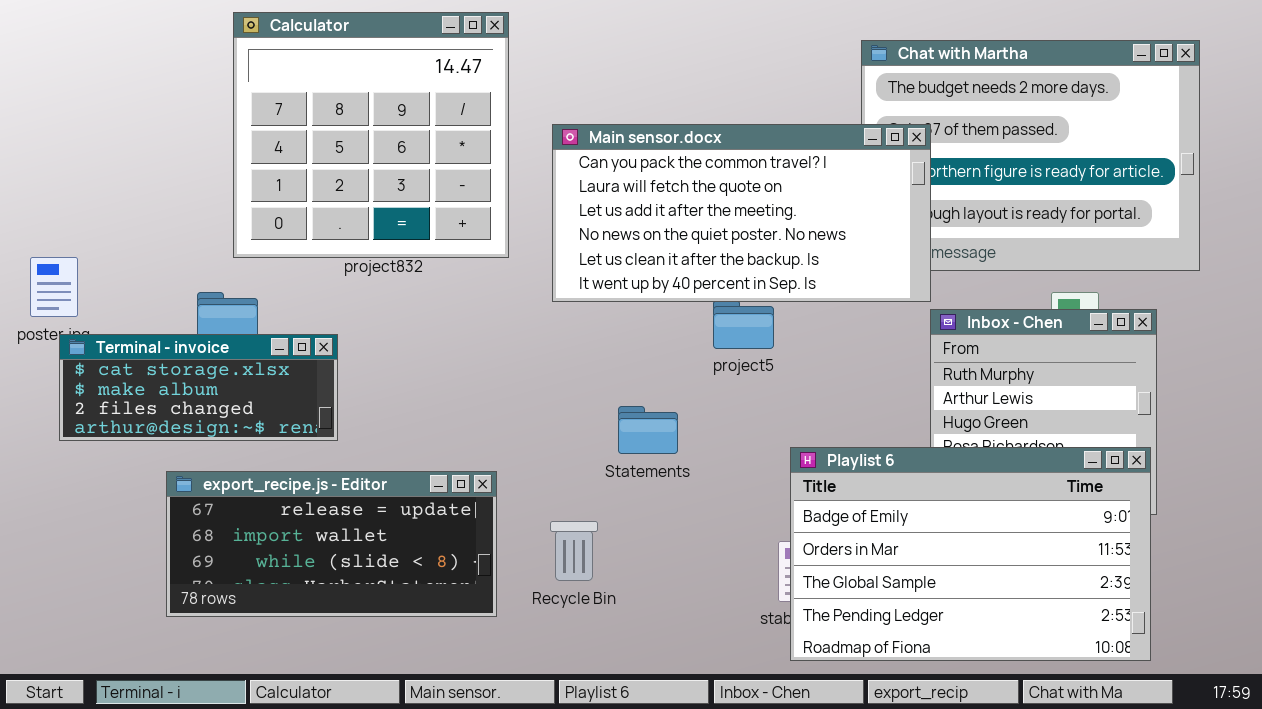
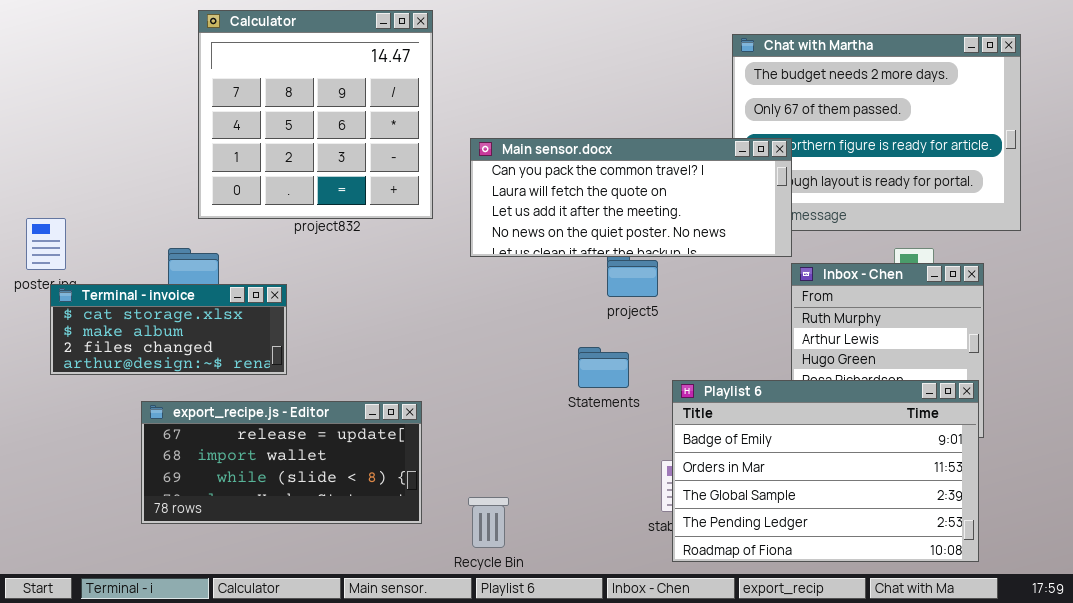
Main sensor.docx: [552,124,931,302] -> [470,138,792,257], resized
Statements: [618,406,678,454] -> [578,347,629,388], moved
Recycle Bin: [550,521,598,581] -> [468,497,509,548], moved

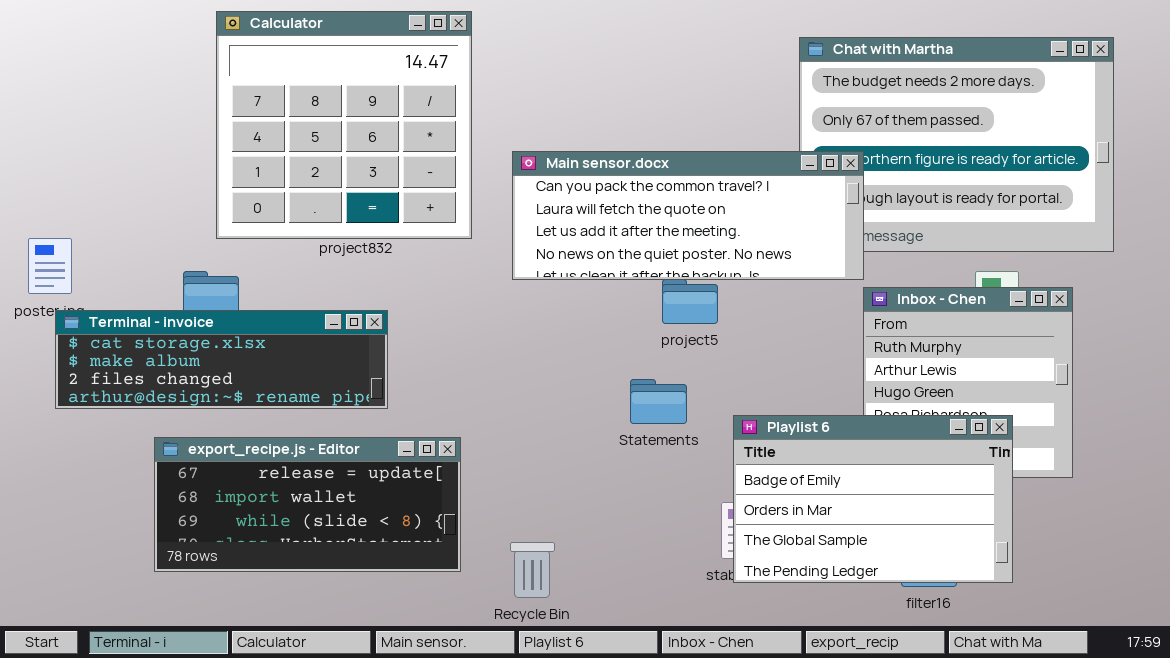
Terminal - invoice: [50,284,287,375] -> [55,310,388,409], resized
Playlist 6: [672,380,979,562] -> [733,415,1013,583], resized

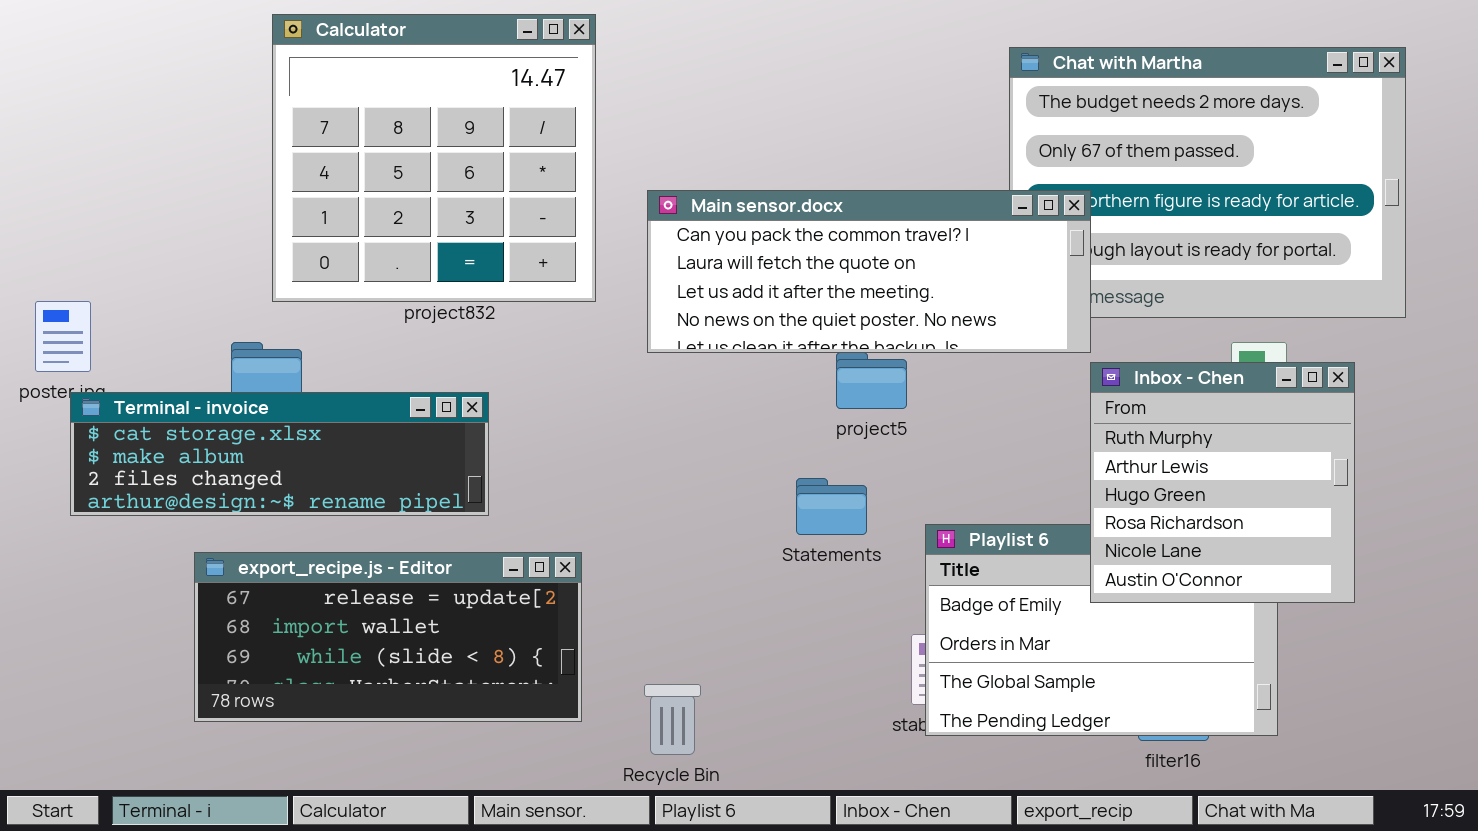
Inbox - Chen: [863,287,1073,478] -> [1090,362,1355,603], raised

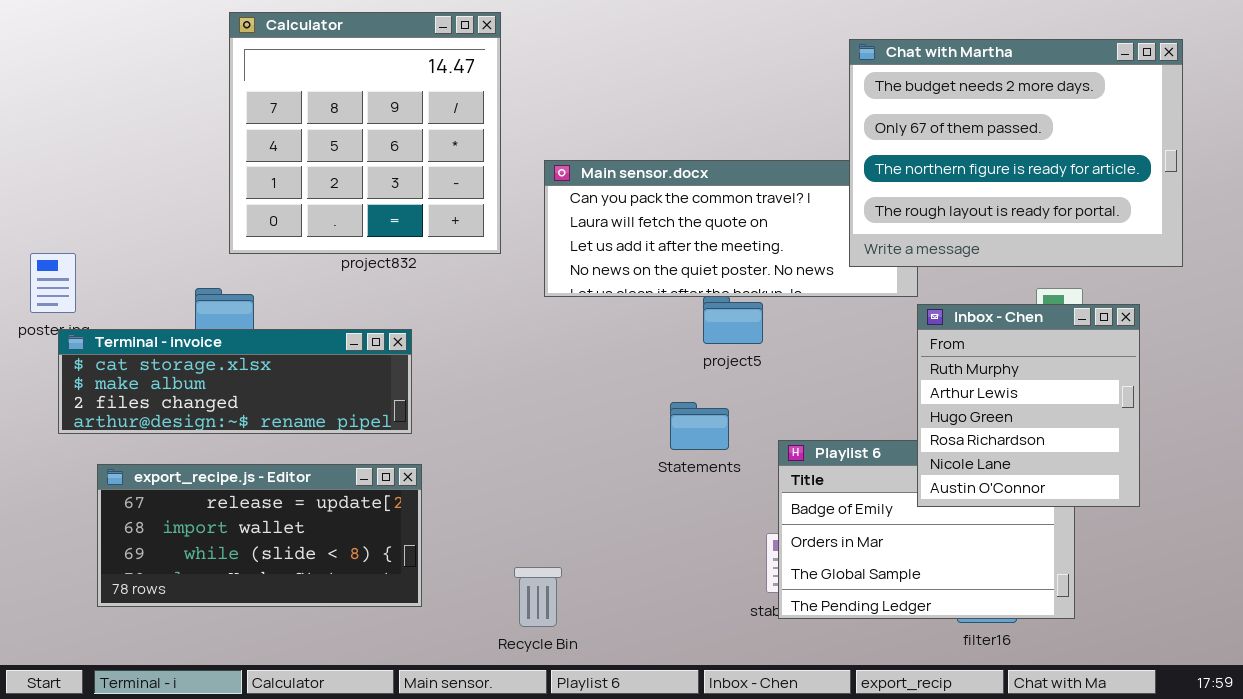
Chat with Martha: [1009,47,1406,318] -> [849,39,1183,267], raised
export_recipe.js - Editor: [194,552,582,722] -> [97,464,422,607], moved
Recycle Bin: [644,684,701,755] -> [514,567,562,627], moved

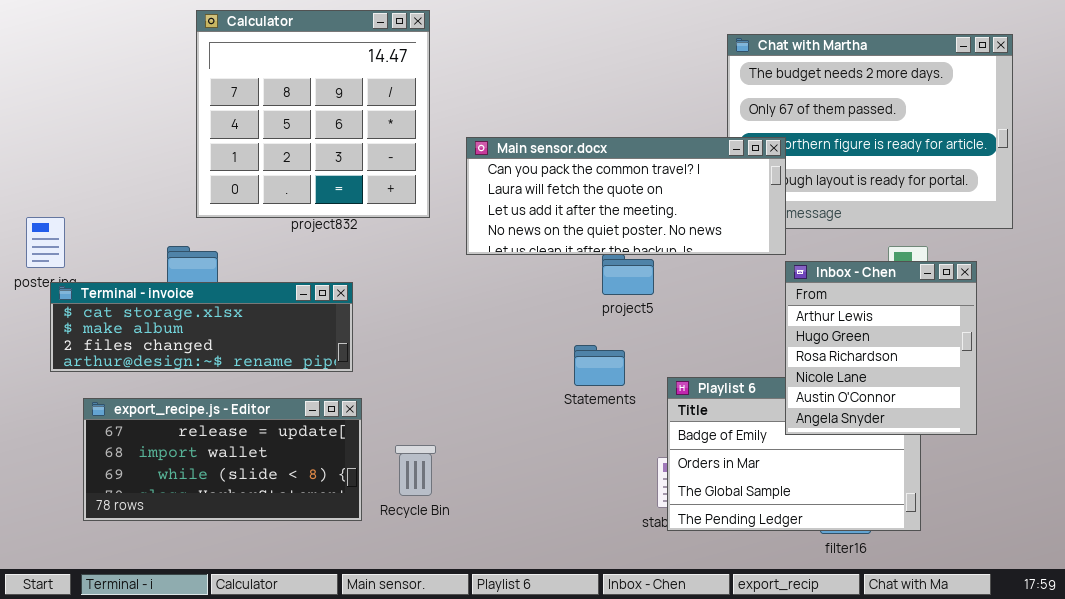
Main sensor.docx: [544,160,918,297] -> [466,137,786,255], raised
Inbox - Chen: [917,304,1140,507] -> [785,261,977,435], scrolled down 1 row
Recycle Bin: [514,567,562,627] -> [395,445,436,496], moved

